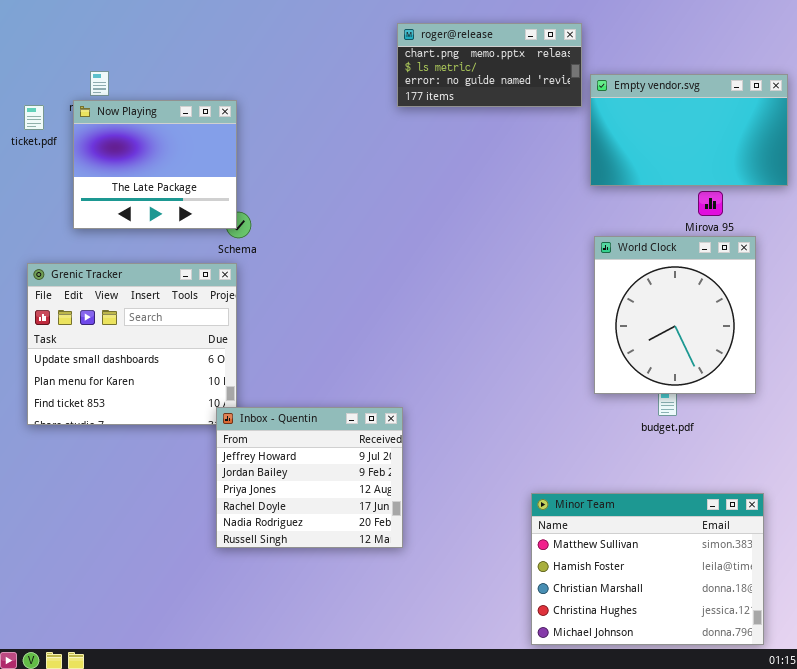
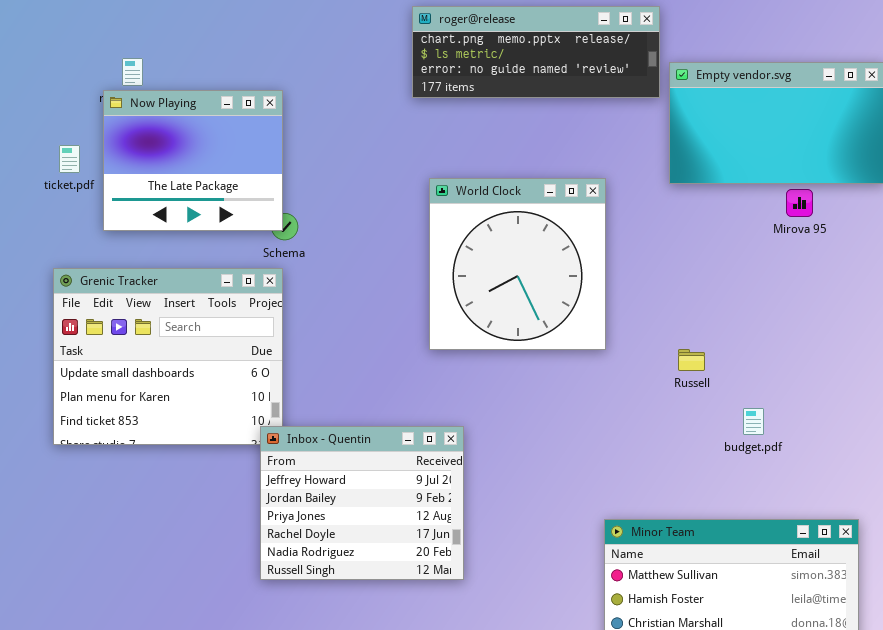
roger@release: [397,23,582,107] -> [412,6,660,98], resized
ticket.pdf: [24,105,44,130] -> [59,145,80,173], moved
World Clock: [594,236,756,394] -> [429,178,606,350], moved

